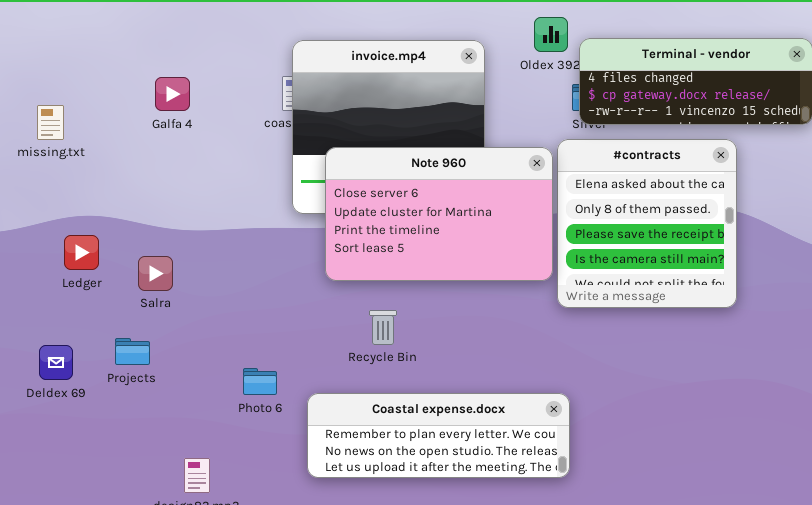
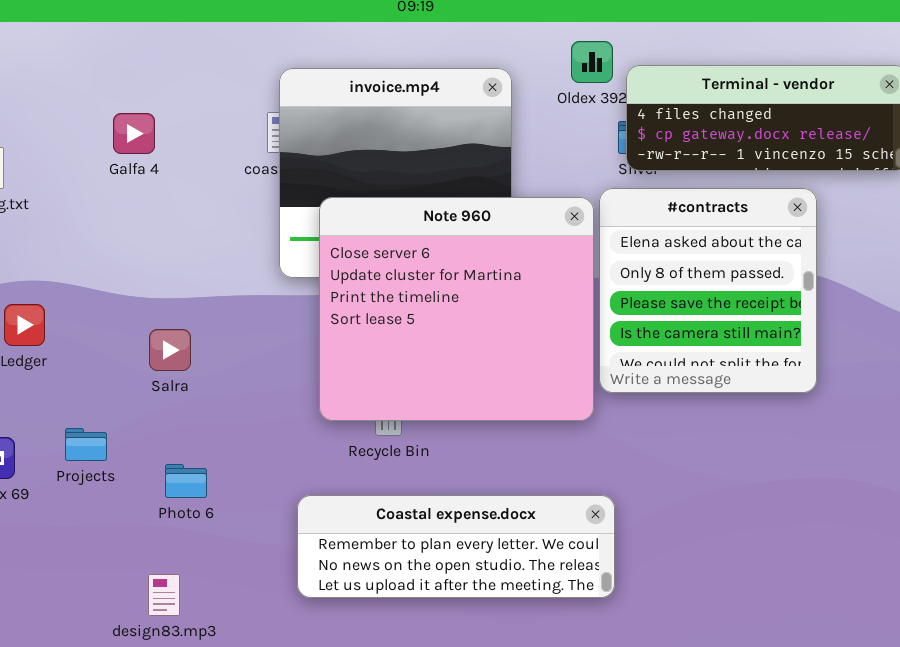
Note 960: [325,147,553,281] -> [319,197,594,421], resized
Salra: [138,256,173,291] -> [149,329,191,371], moved
Photo 6: [243,368,277,395] -> [165,464,207,498], moved

